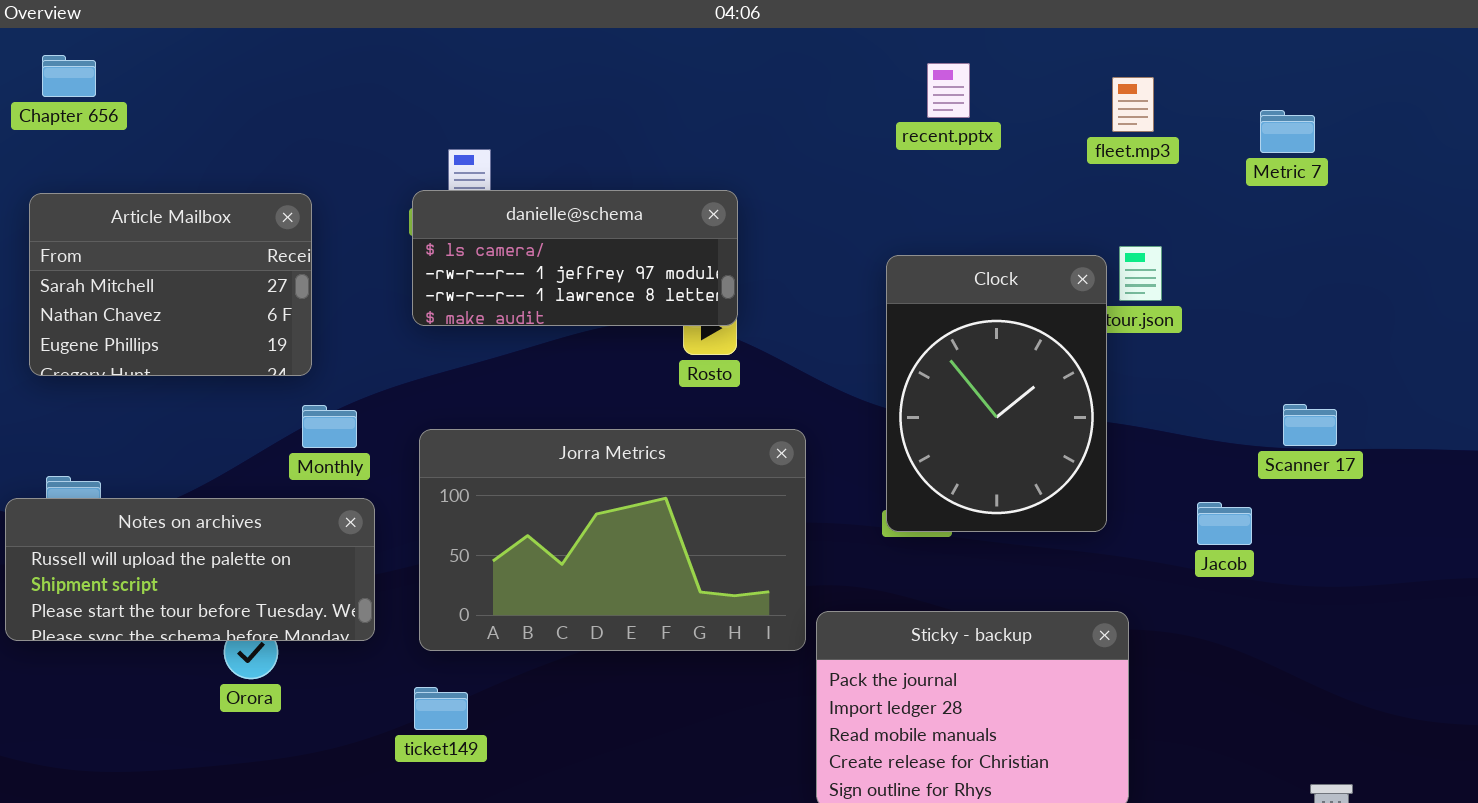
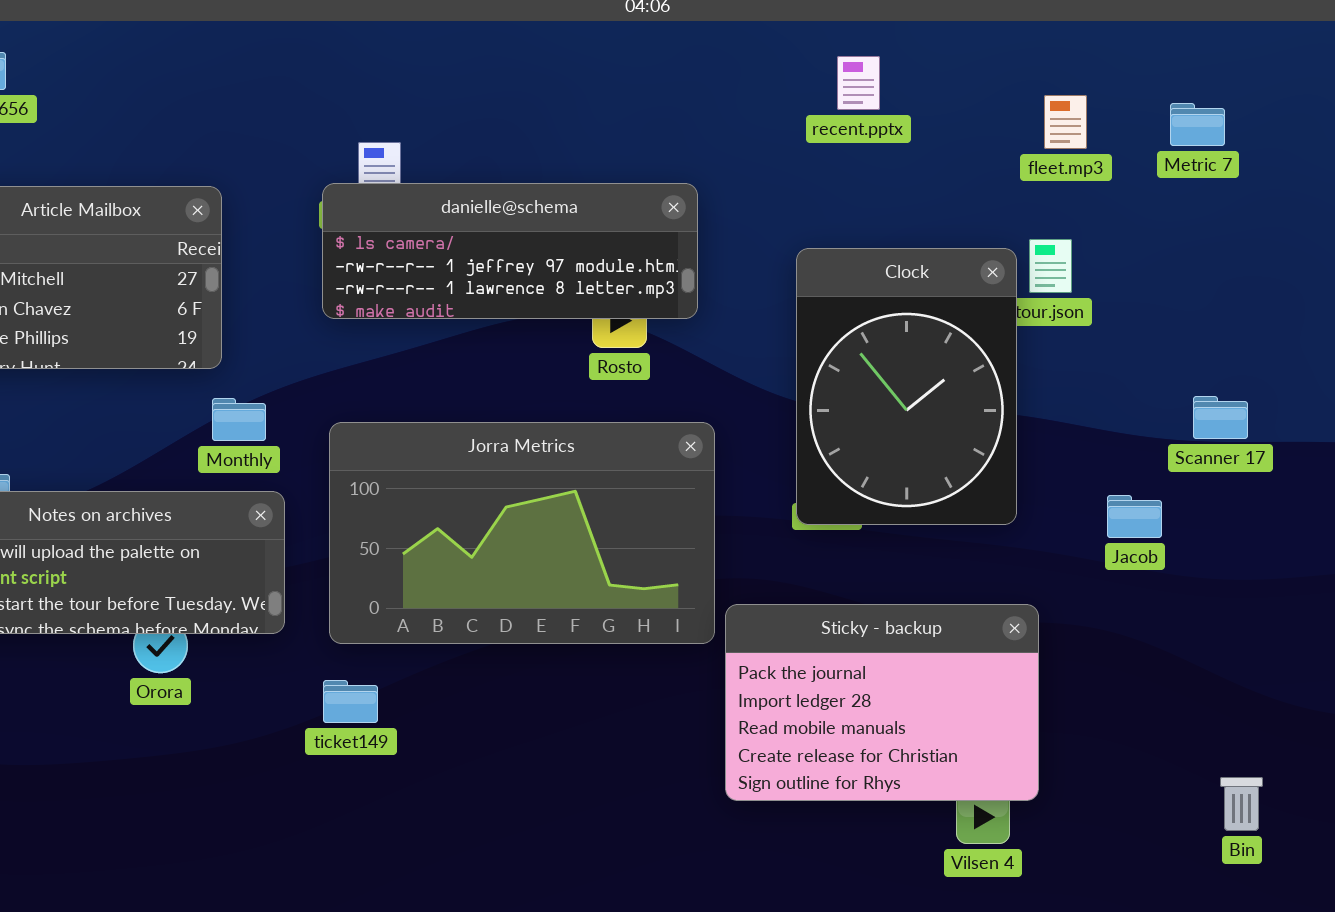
fleet.mp3: [1112,77,1154,132] -> [1044,95,1087,149], moved
danielle@schema: [412,190,738,326] -> [322,183,698,319], resized

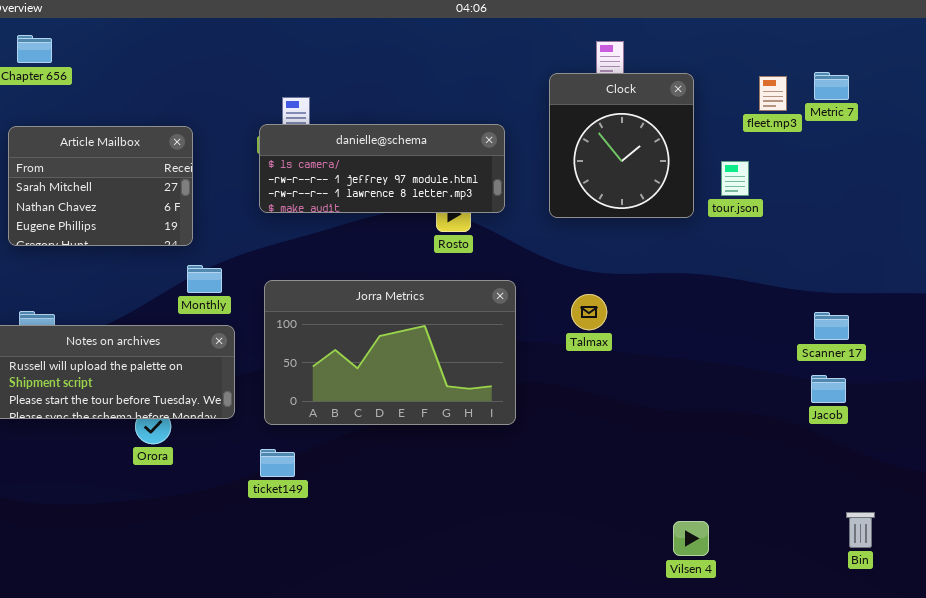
fleet.mp3: [1044,95,1087,149] -> [759,76,787,111], moved
Clock: [796,248,1017,525] -> [549,73,694,218], moved, resized
Scanner 17: [1193,396,1248,439] -> [814,312,849,340], moved
Jacob: [1107,495,1162,538] -> [811,375,846,403], moved
Sticky - backup: [725,604,1039,801] -> none, closed

